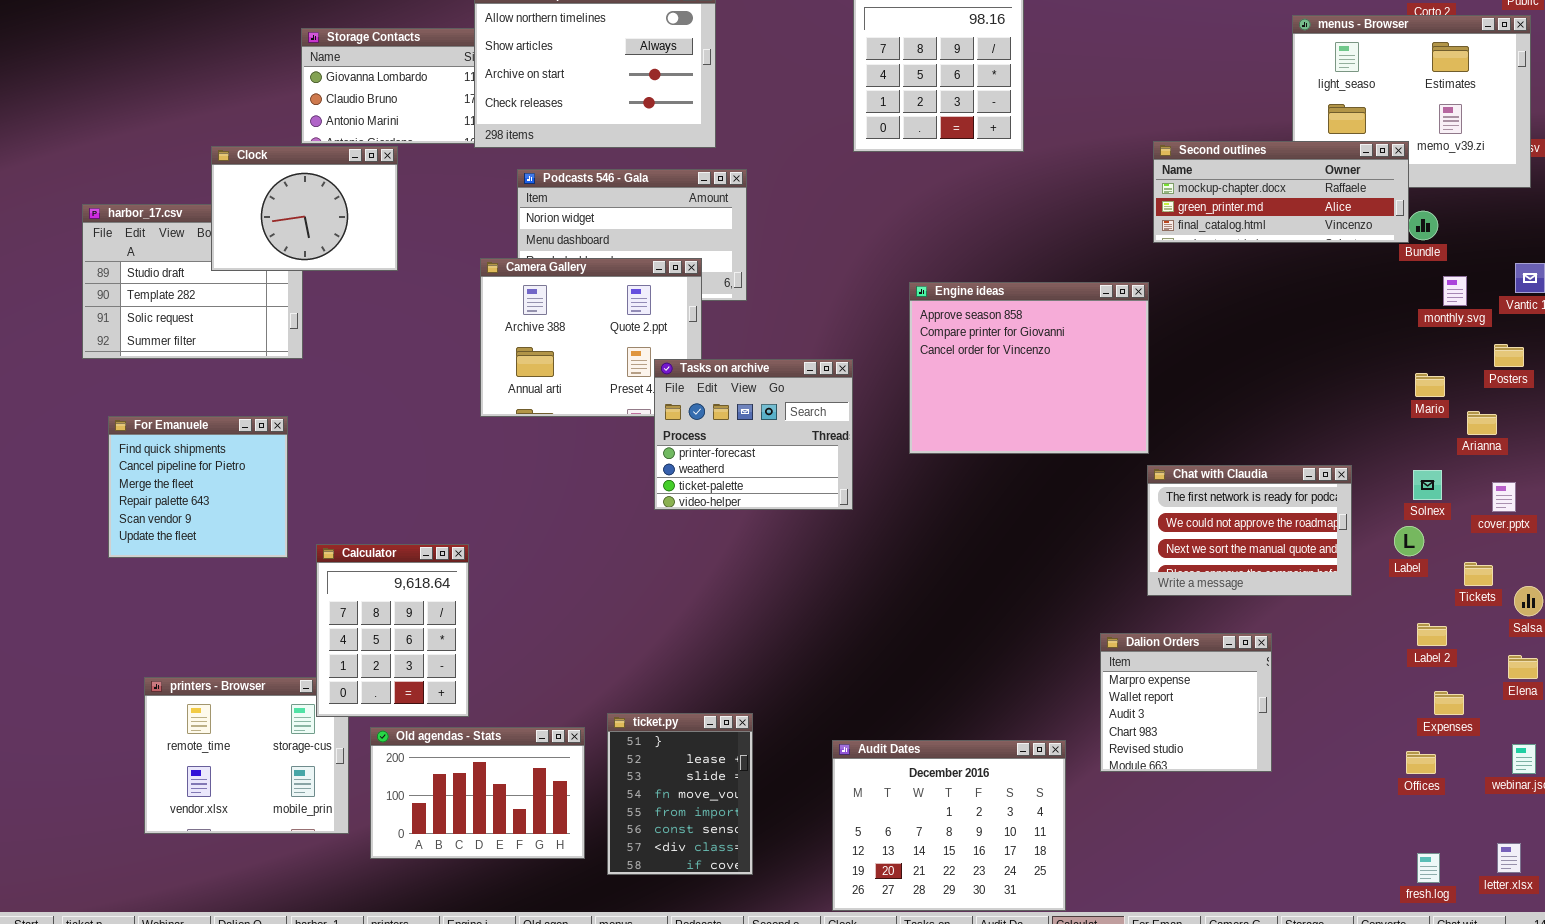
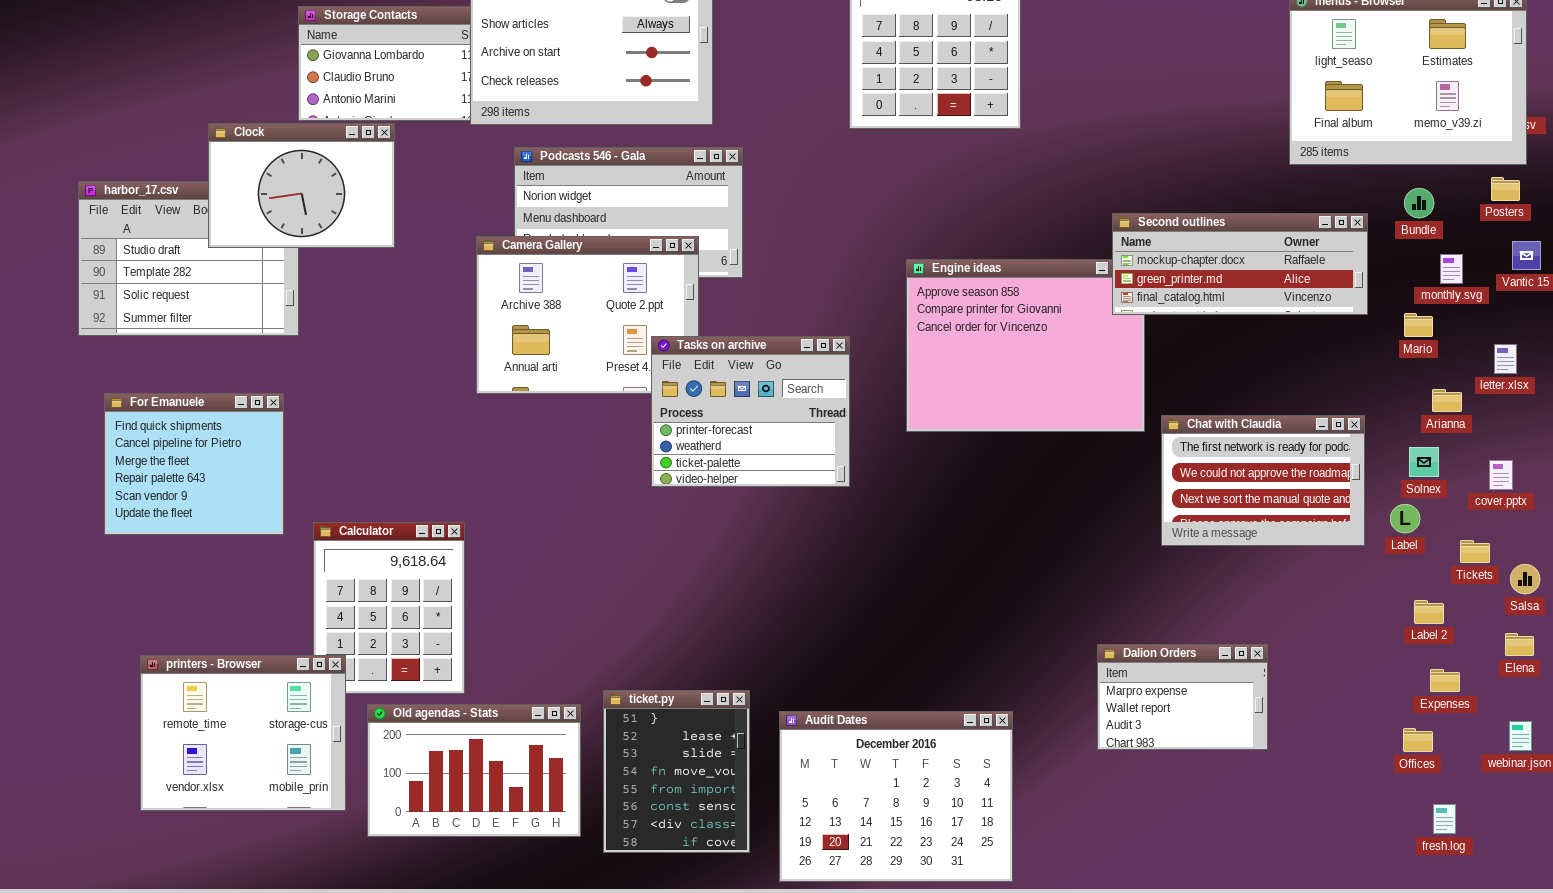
Second outlines: [1153,141,1409,243] -> [1112,213,1368,315], moved
Posters: [1494,344,1524,367] -> [1491,177,1520,201], moved
Mario: [1415,373,1445,397] -> [1404,313,1433,337], moved
Arianna: [1467,411,1497,435] -> [1432,389,1462,412], moved
Chat with Claudia: [1147,465,1352,596] -> [1161,415,1365,546], moved
Dalion Orders: [1100,633,1272,772] -> [1097,644,1268,750], resized
printers - Browser: [144,677,349,834] -> [140,655,346,811], raised
Audit Dates: [832,740,1066,911] -> [779,711,1013,882], moved
letter.xlsx: [1497,843,1521,873] -> [1494,344,1517,374], moved
fresh.log: [1417,853,1440,883] -> [1433,804,1456,834], moved

